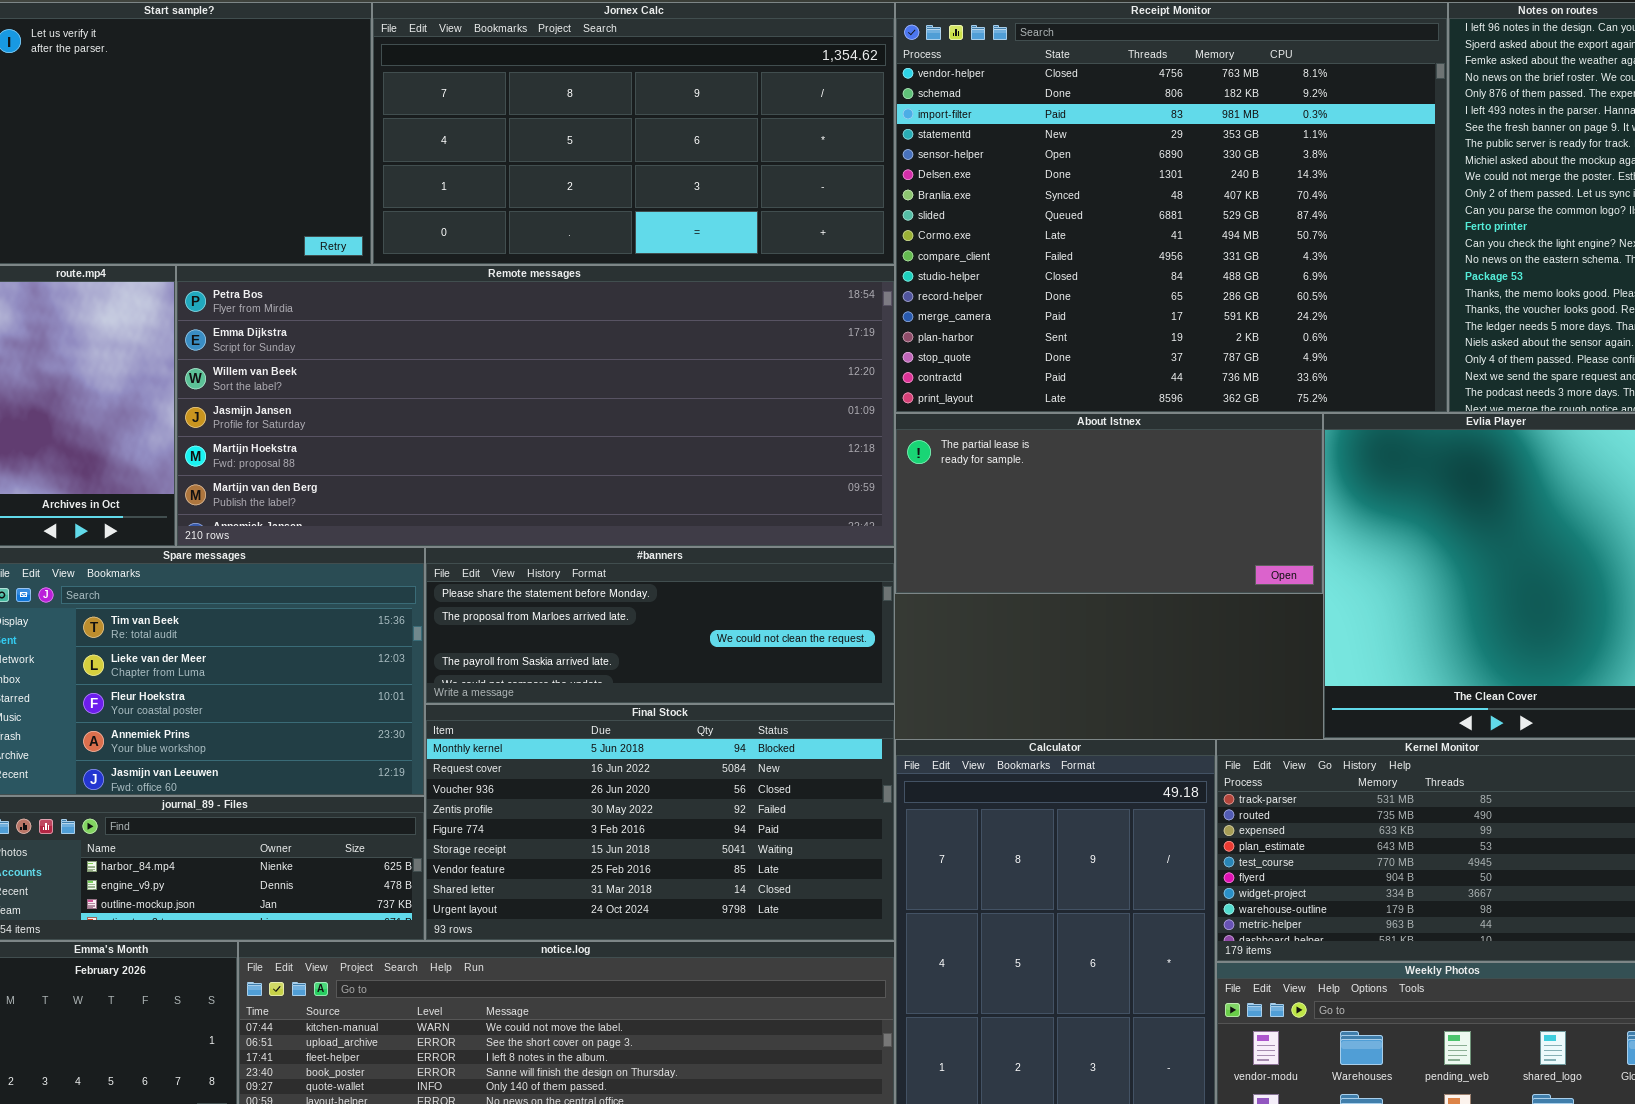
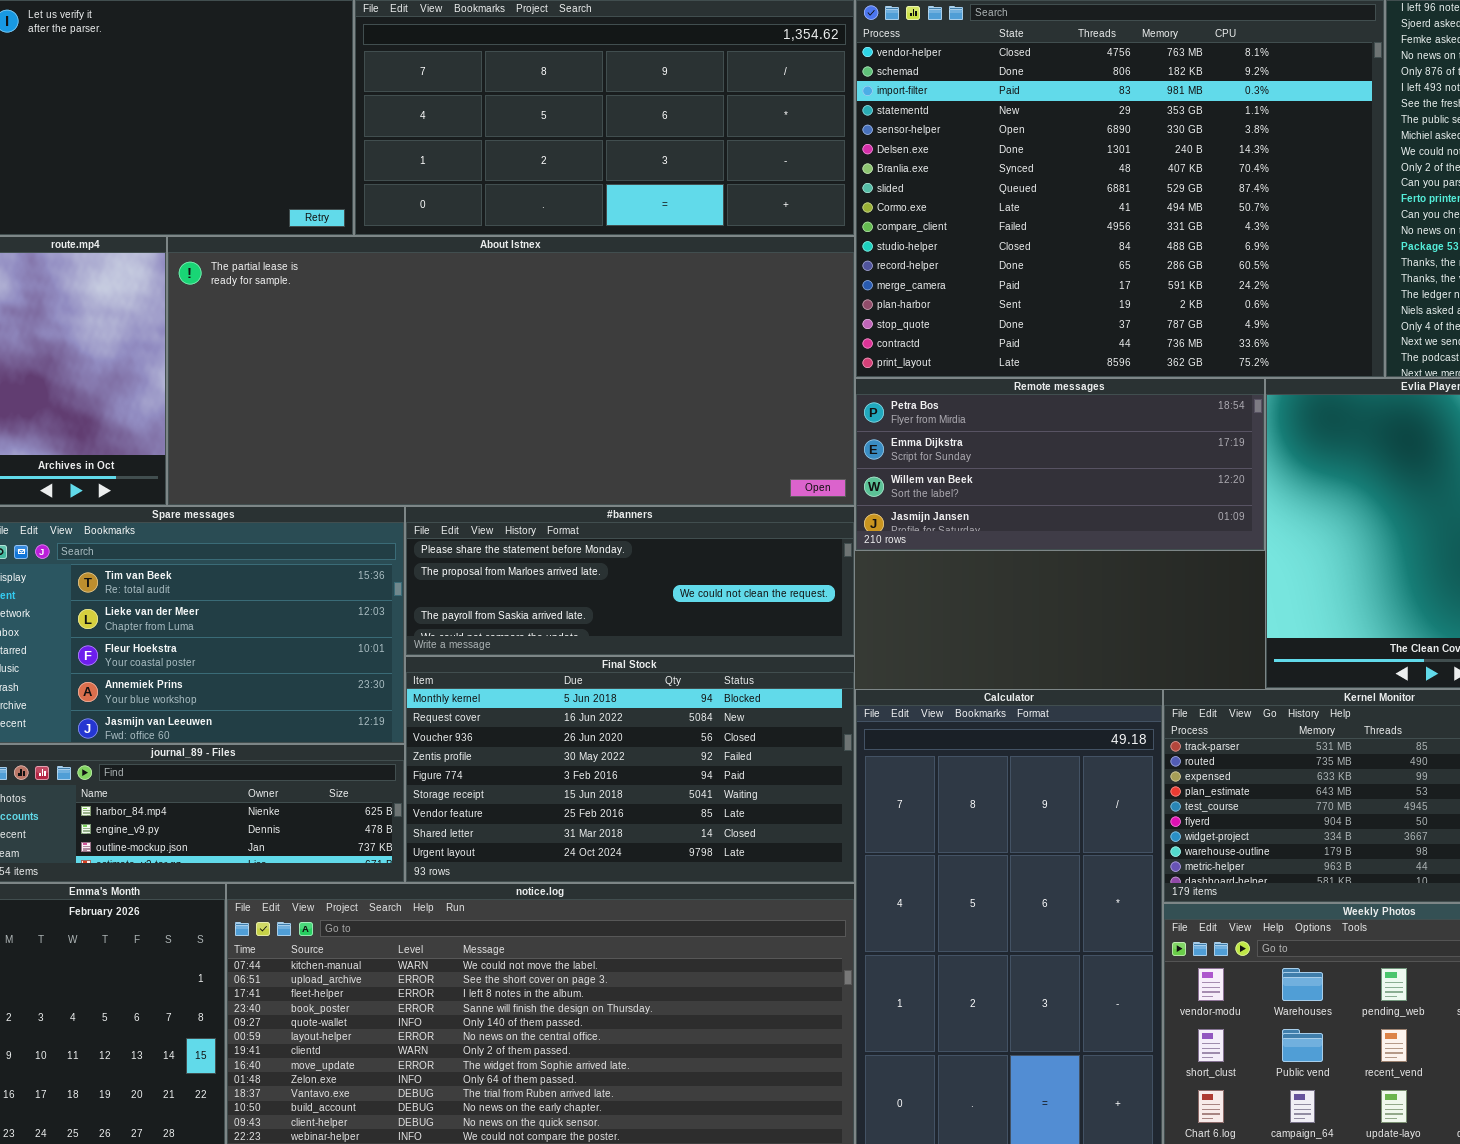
Remote messages: [176,265,895,547] -> [855,378,1265,551], moved, resized
About Istnex: [895,413,1323,594] -> [167,236,855,506], moved, resized

